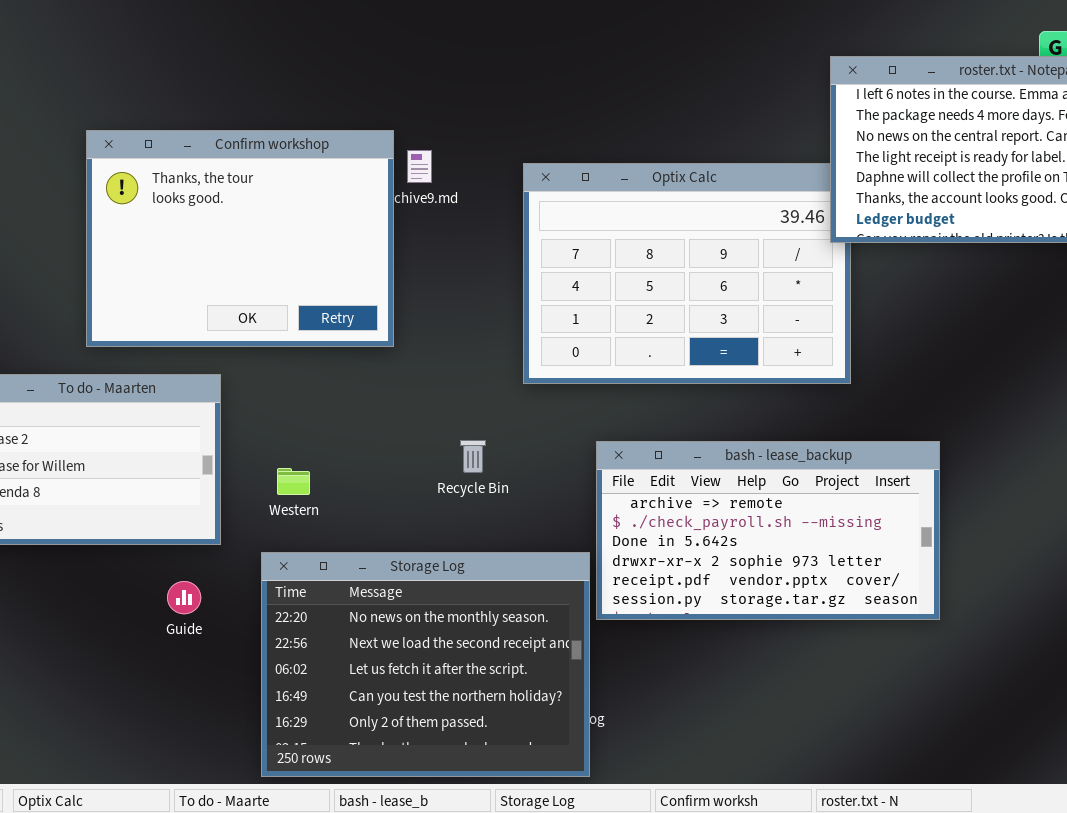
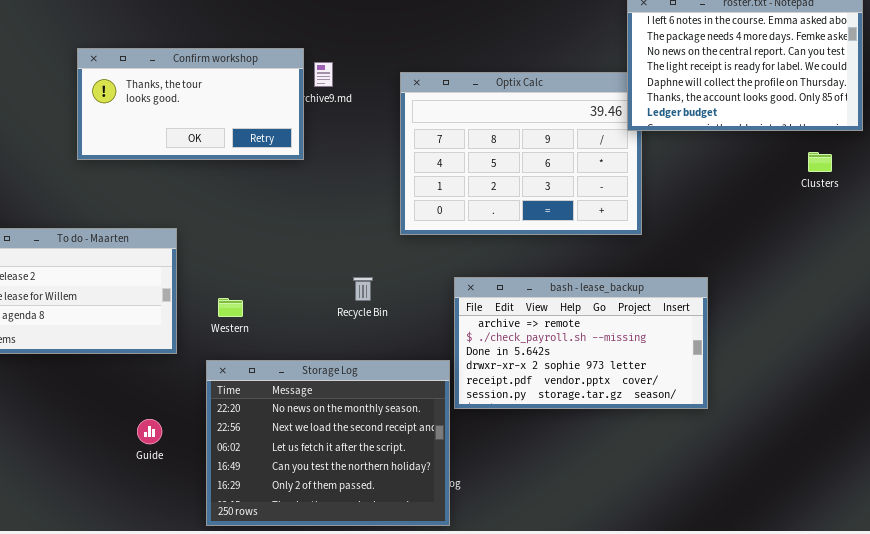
Confirm workshop: [86,130,394,347] -> [77,48,304,160], resized
Guide: [167,581,201,614] -> [137,419,162,444], moved

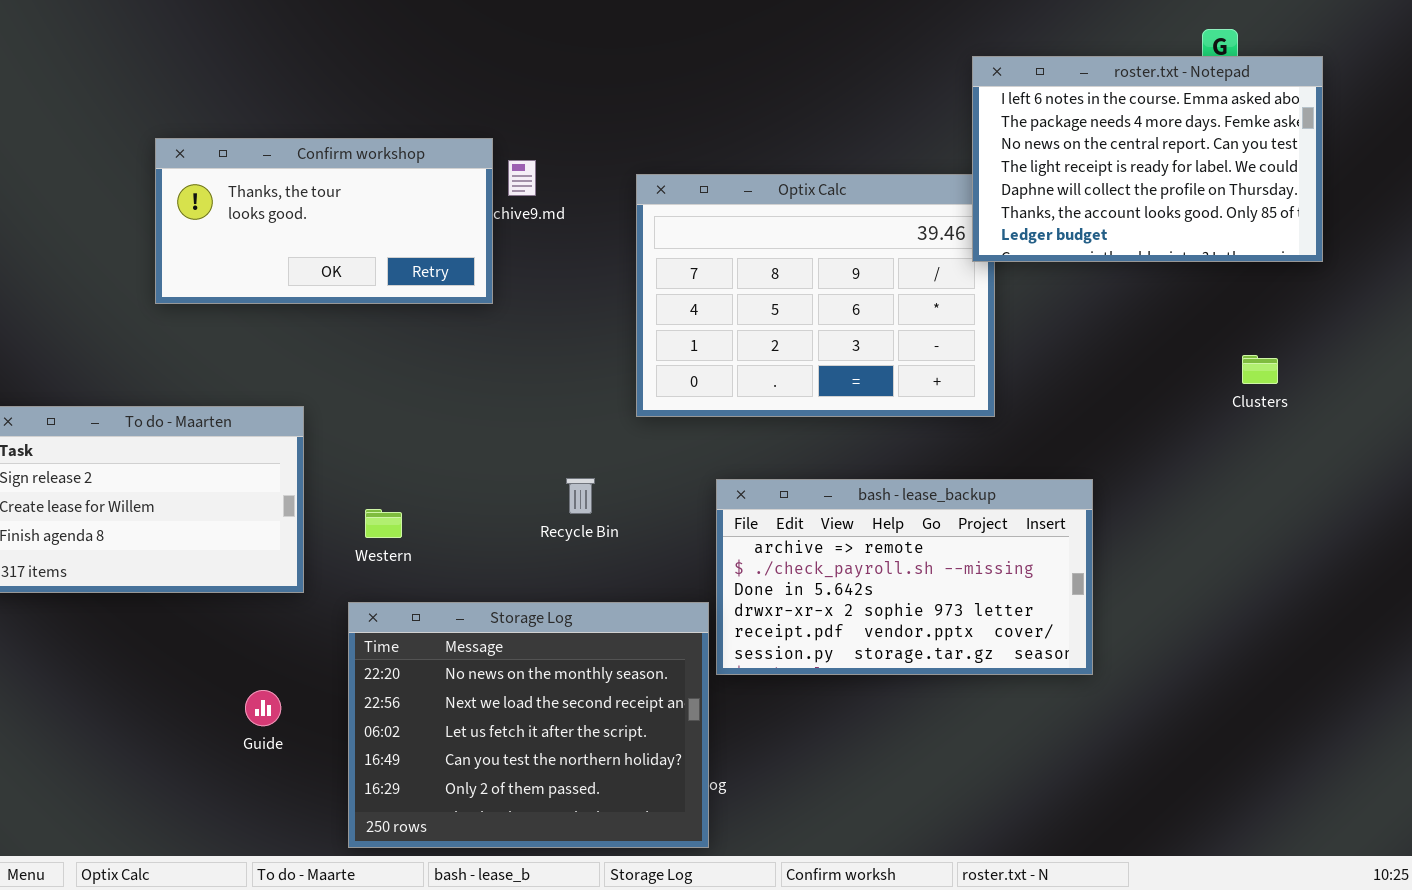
Clusters: [808,152,832,172] -> [1242,355,1278,384], moved

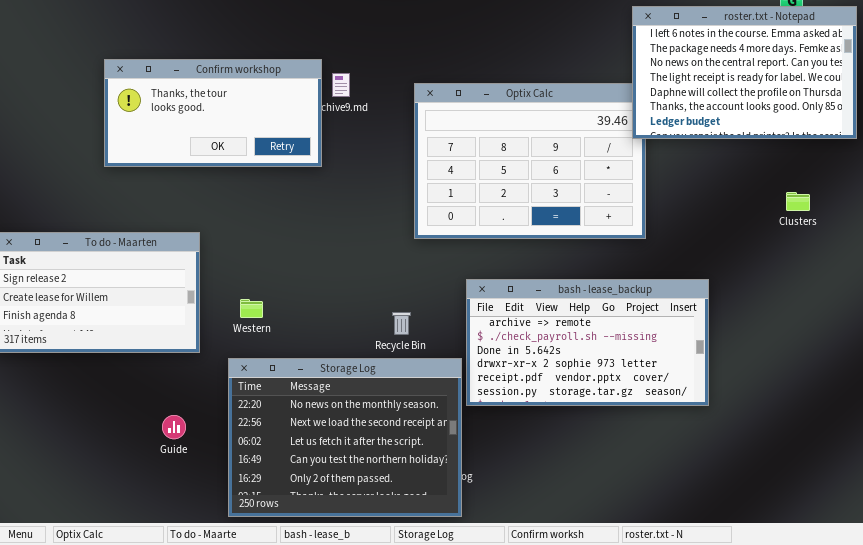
Clusters: [1242,355,1278,384] -> [786,192,810,211], moved
Recycle Bin: [566,478,595,514] -> [392,312,411,335], moved

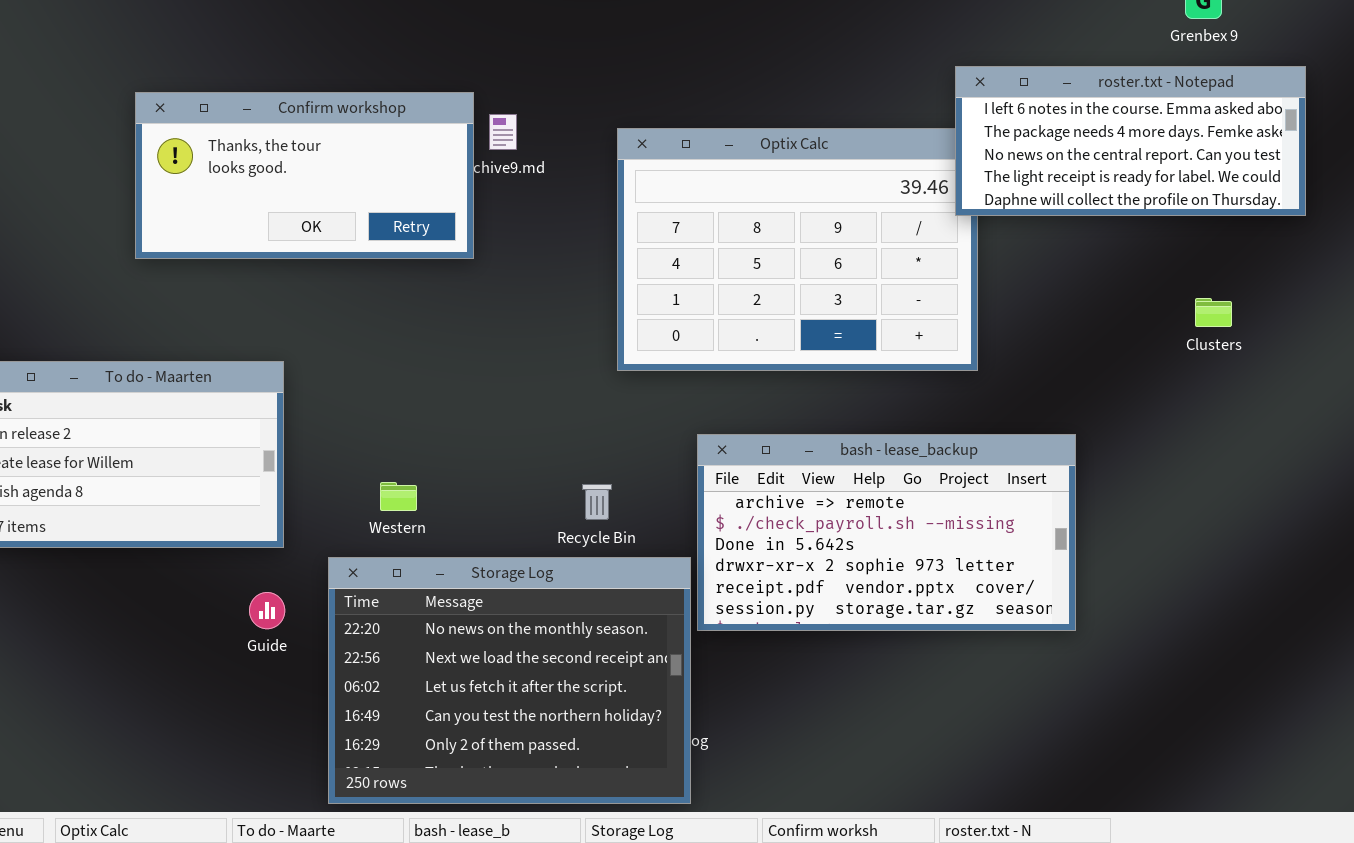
roster.txt - Notepad: [632,6,857,139] -> [955,66,1306,216], resized
Western: [240,299,263,318] -> [380,482,417,511], moved
Guide: [162,415,186,439] -> [249,592,285,629], moved

